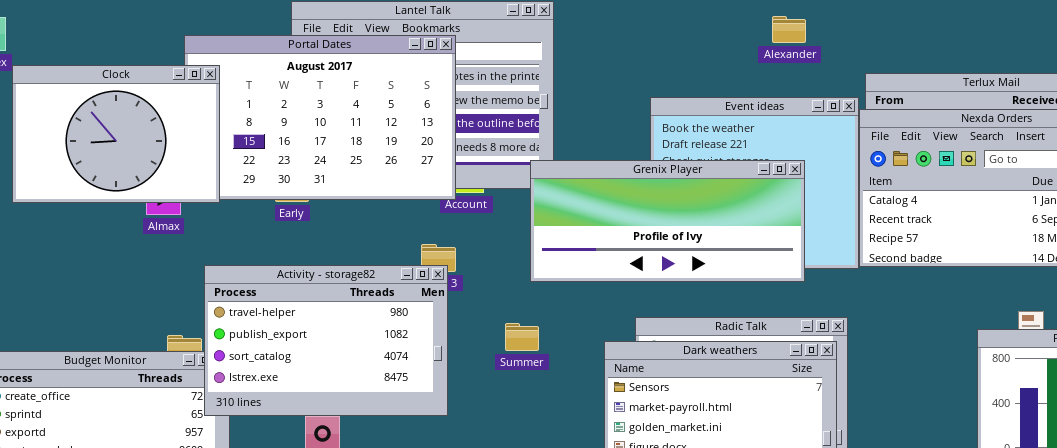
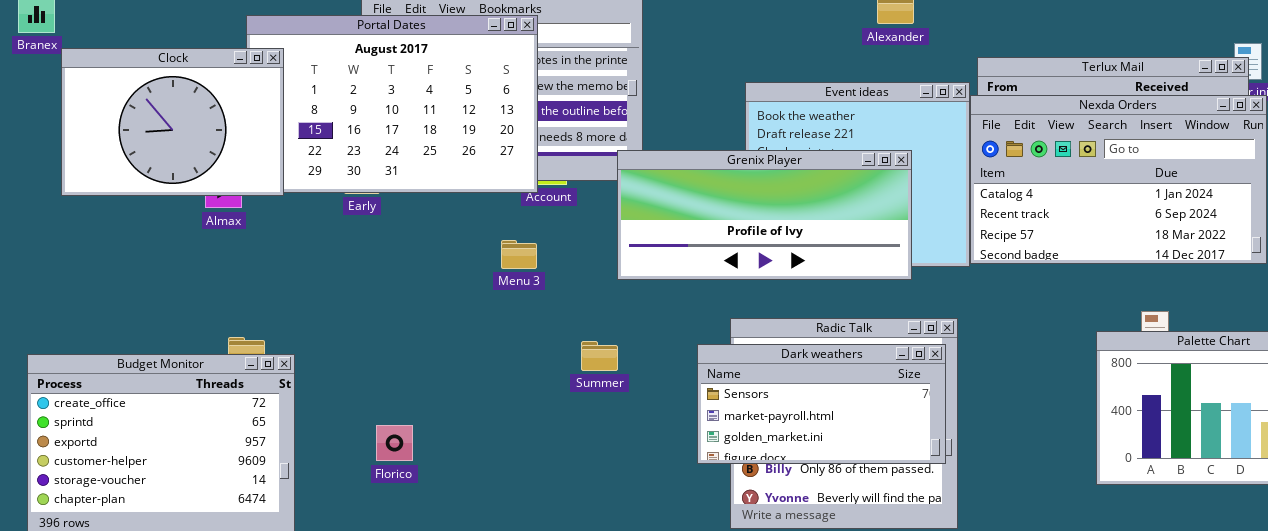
Activity - storage82: [204,265,448,416] -> none, closed
Summer: [505,323,539,351] -> [581,341,618,371], moved

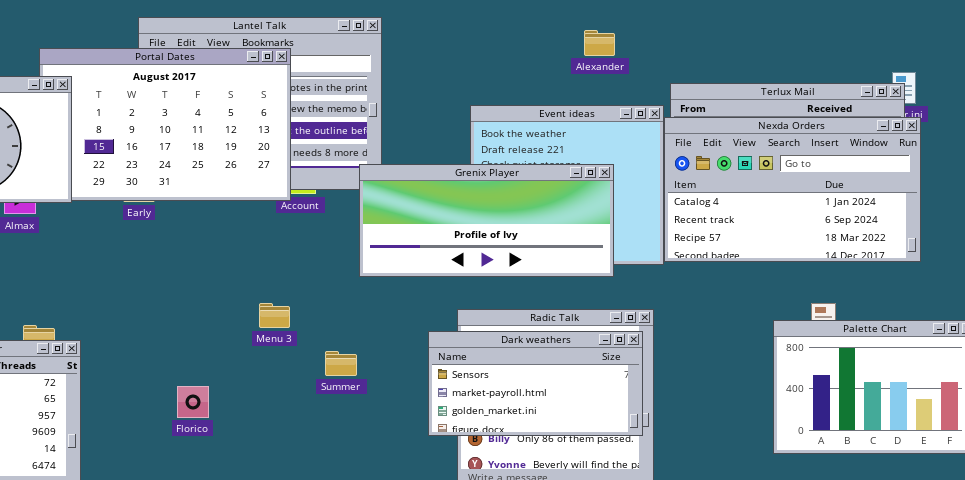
Menu 3: [501,240,537,269] -> [259,303,290,328], moved
Summer: [581,341,618,371] -> [325,351,357,376], moved
Florico: [376,425,413,461] -> [177,386,209,418], moved

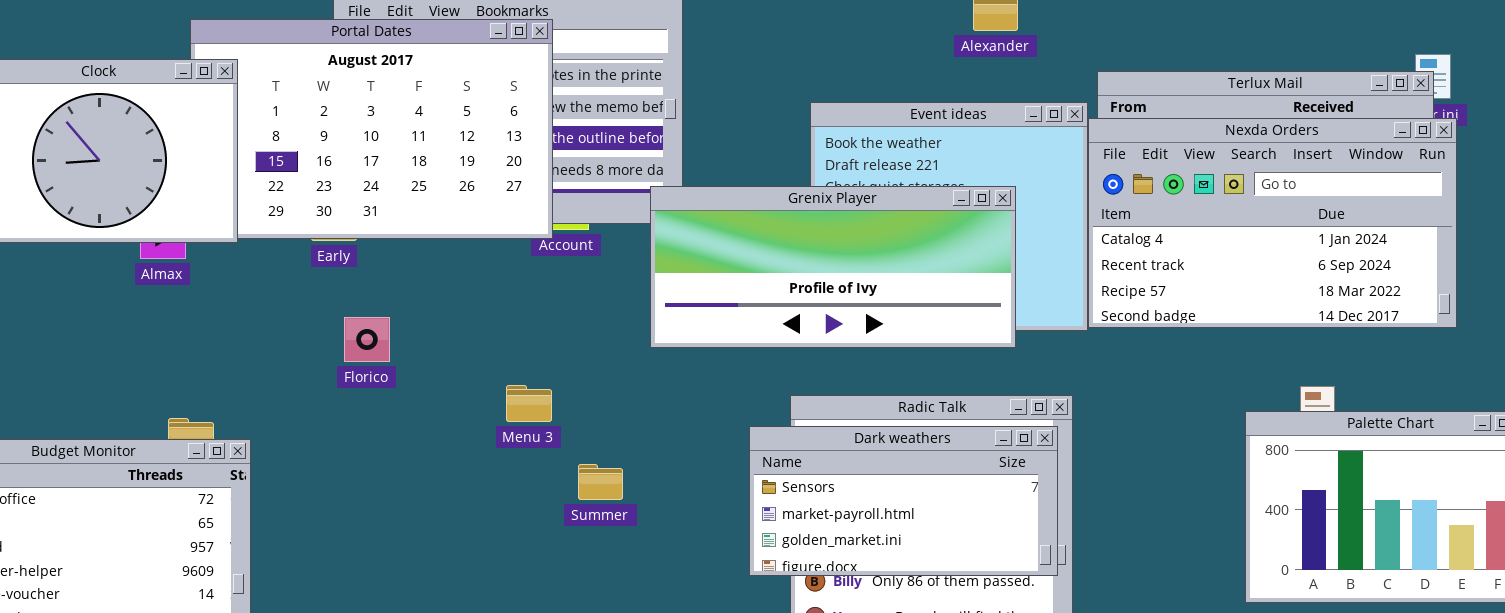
Summer: [325,351,357,376] -> [578,464,623,500], moved
Florico: [177,386,209,418] -> [344,317,390,362], moved

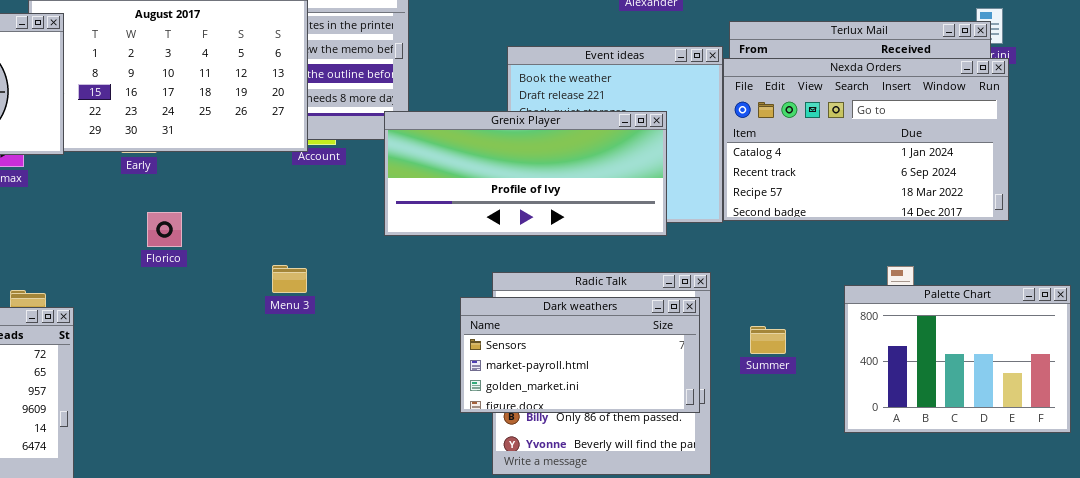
Summer: [578,464,623,500] -> [750,326,786,354], moved

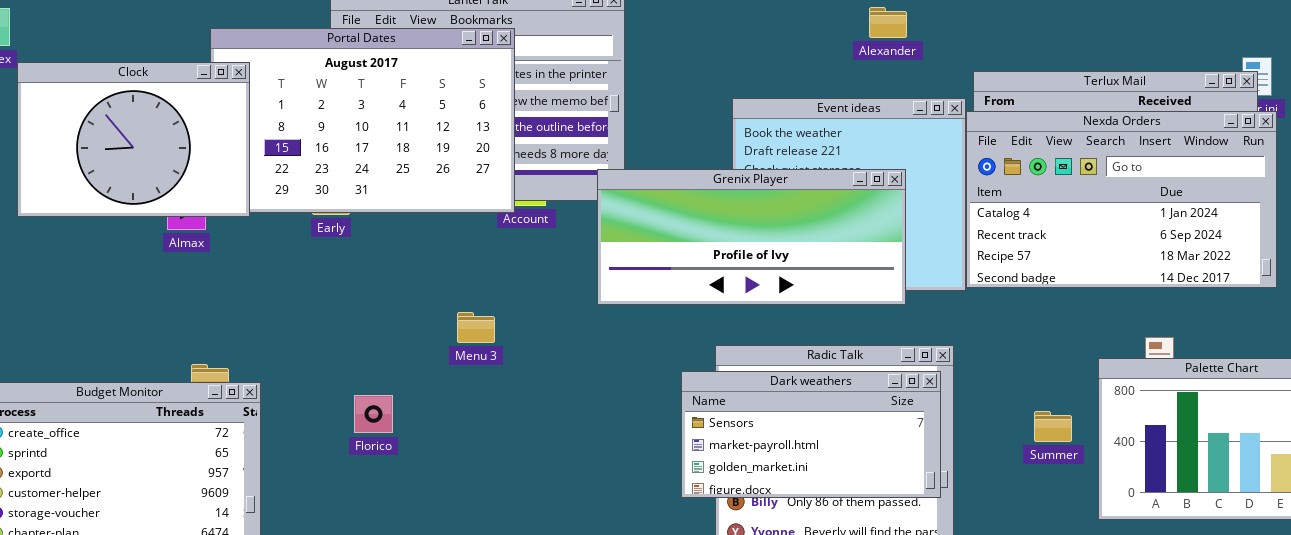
Florico: [147,212,182,247] -> [354,395,393,433], moved
Menu 3: [272,265,307,293] -> [457,312,495,343], moved
Summer: [750,326,786,354] -> [1034,411,1072,442], moved

